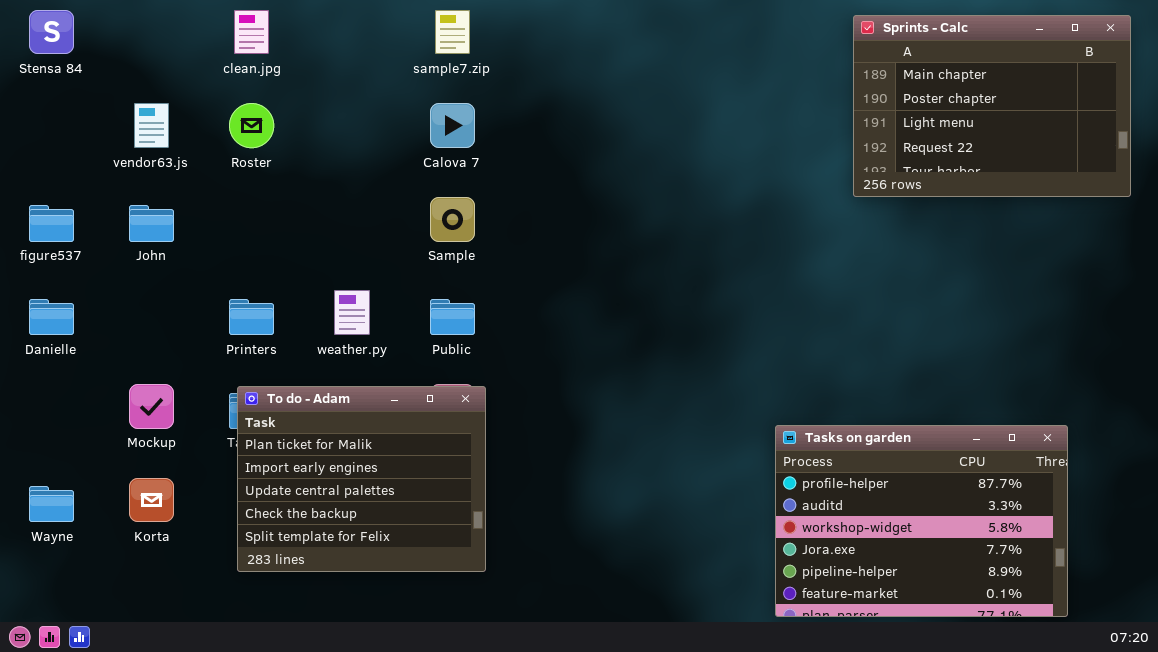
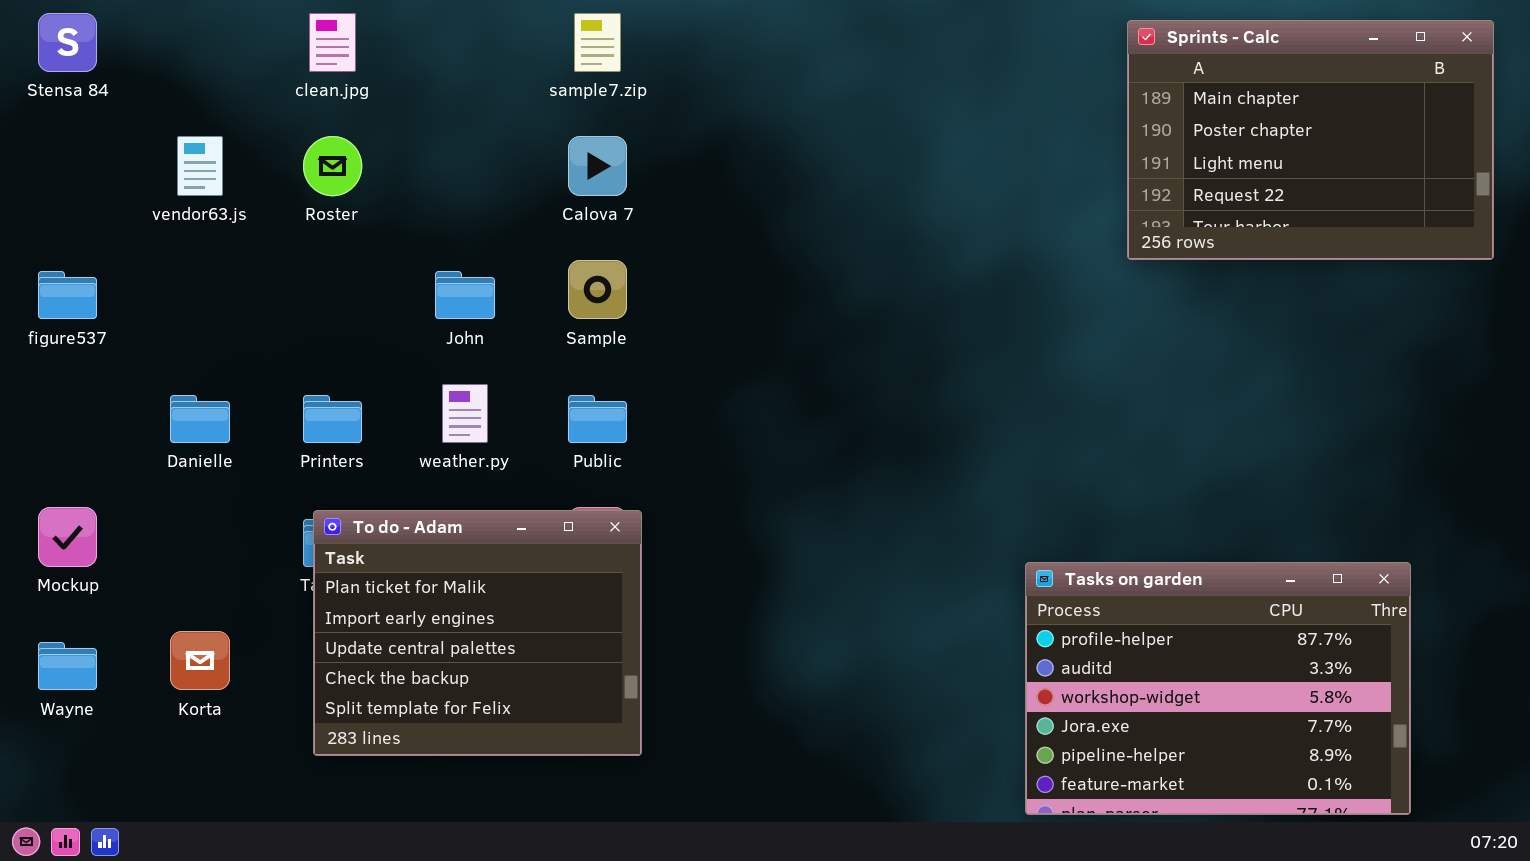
John: [129,205,174,242] -> [435,271,495,319], moved
Danielle: [29,299,74,335] -> [170,395,230,443], moved
Mockup: [129,384,174,429] -> [38,507,97,567], moved

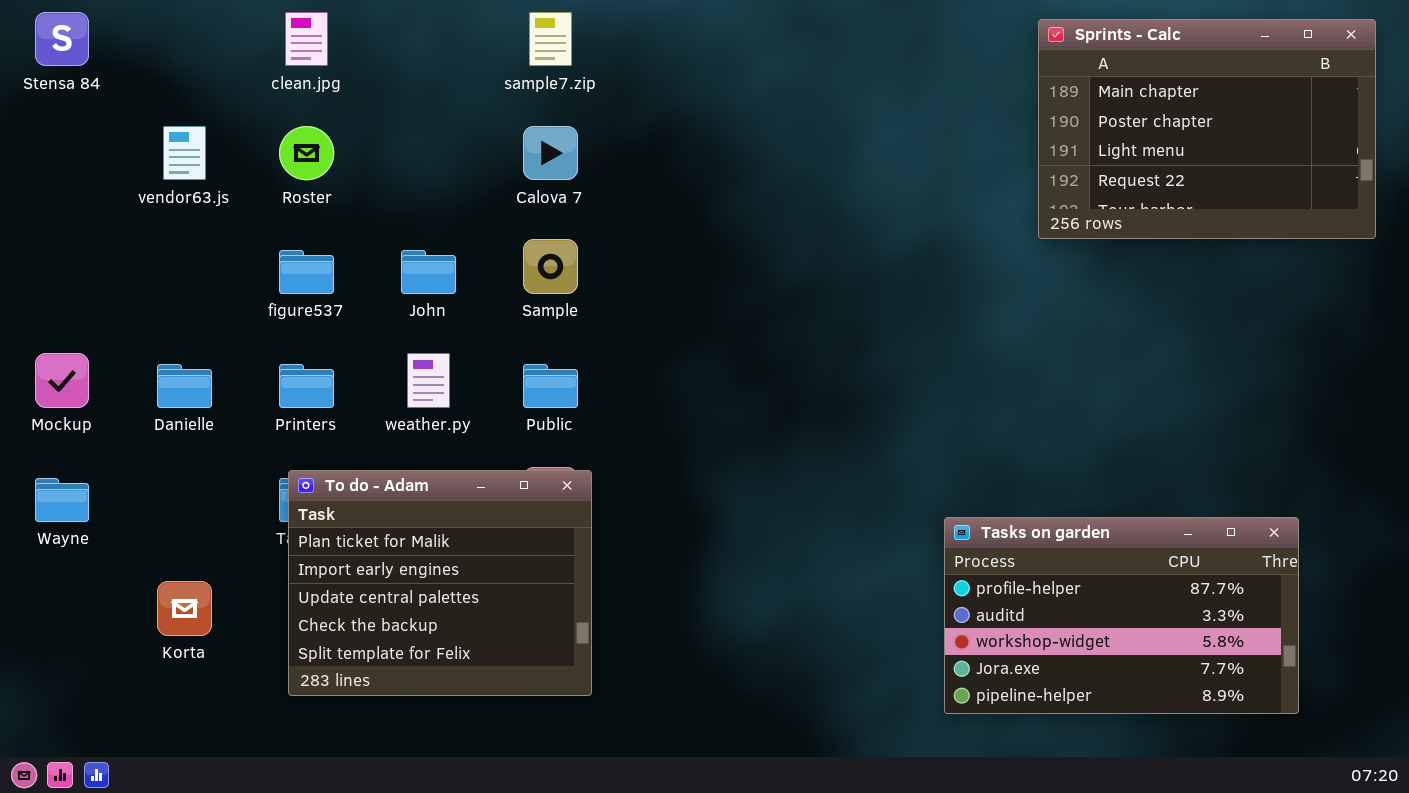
figure537: [38,271,97,319] -> [279,250,334,294], moved
Mockup: [38,507,97,567] -> [35,353,89,408], moved
Tasks on garden: [1025,562,1411,815] -> [944,517,1299,714], resized
Wayne: [38,642,97,690] -> [35,478,89,522], moved

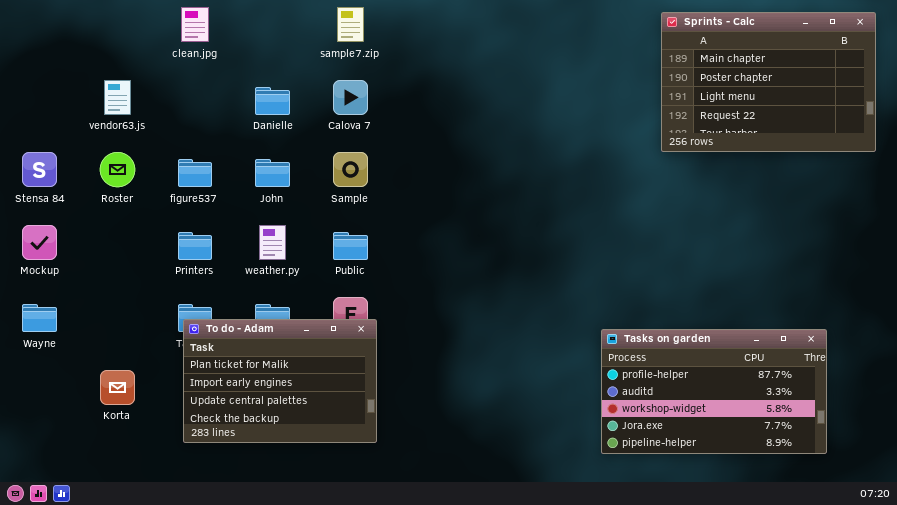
Stensa 84: [35,12,89,66] -> [22,152,57,187], moved
Roster: [279,126,334,180] -> [100,152,135,187], moved
Danielle: [157,364,212,408] -> [255,87,290,115], moved
To do - Adam: [288,470,592,696] -> [183,319,377,443], resized

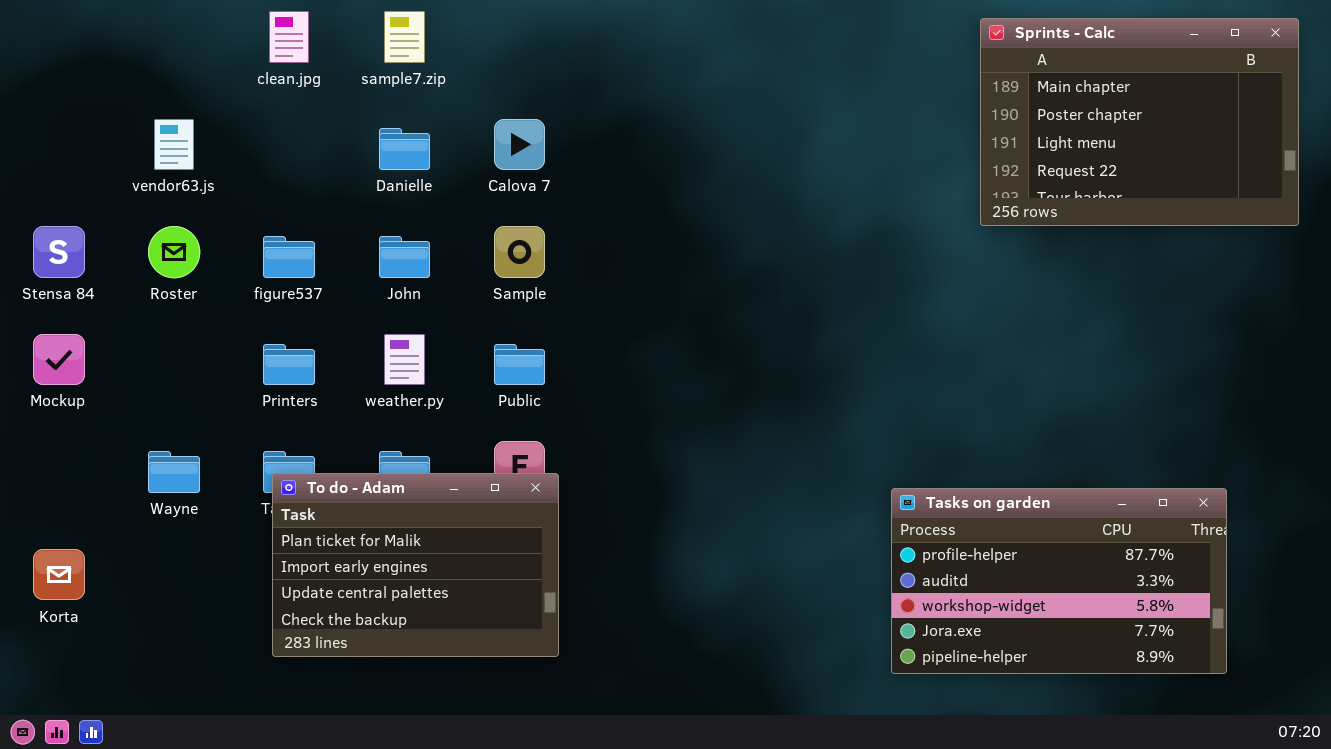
sample7.zip: [337,7,364,42] -> [384,11,425,63], moved
Wayne: [22,304,57,332] -> [148,451,200,493], moved
Korta: [100,370,135,405] -> [33,549,85,600], moved

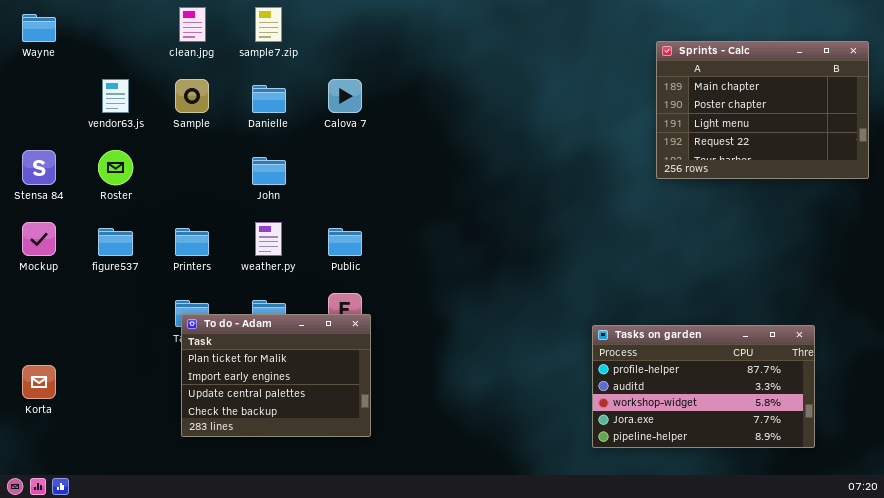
Sprints - Calc: [980,18,1299,226] -> [656,41,869,179], moved
Sample: [494,226,545,278] -> [175,79,209,113], moved
figure537: [263,236,315,278] -> [98,228,133,256], moved
Wayne: [148,451,200,493] -> [22,14,56,42], moved

